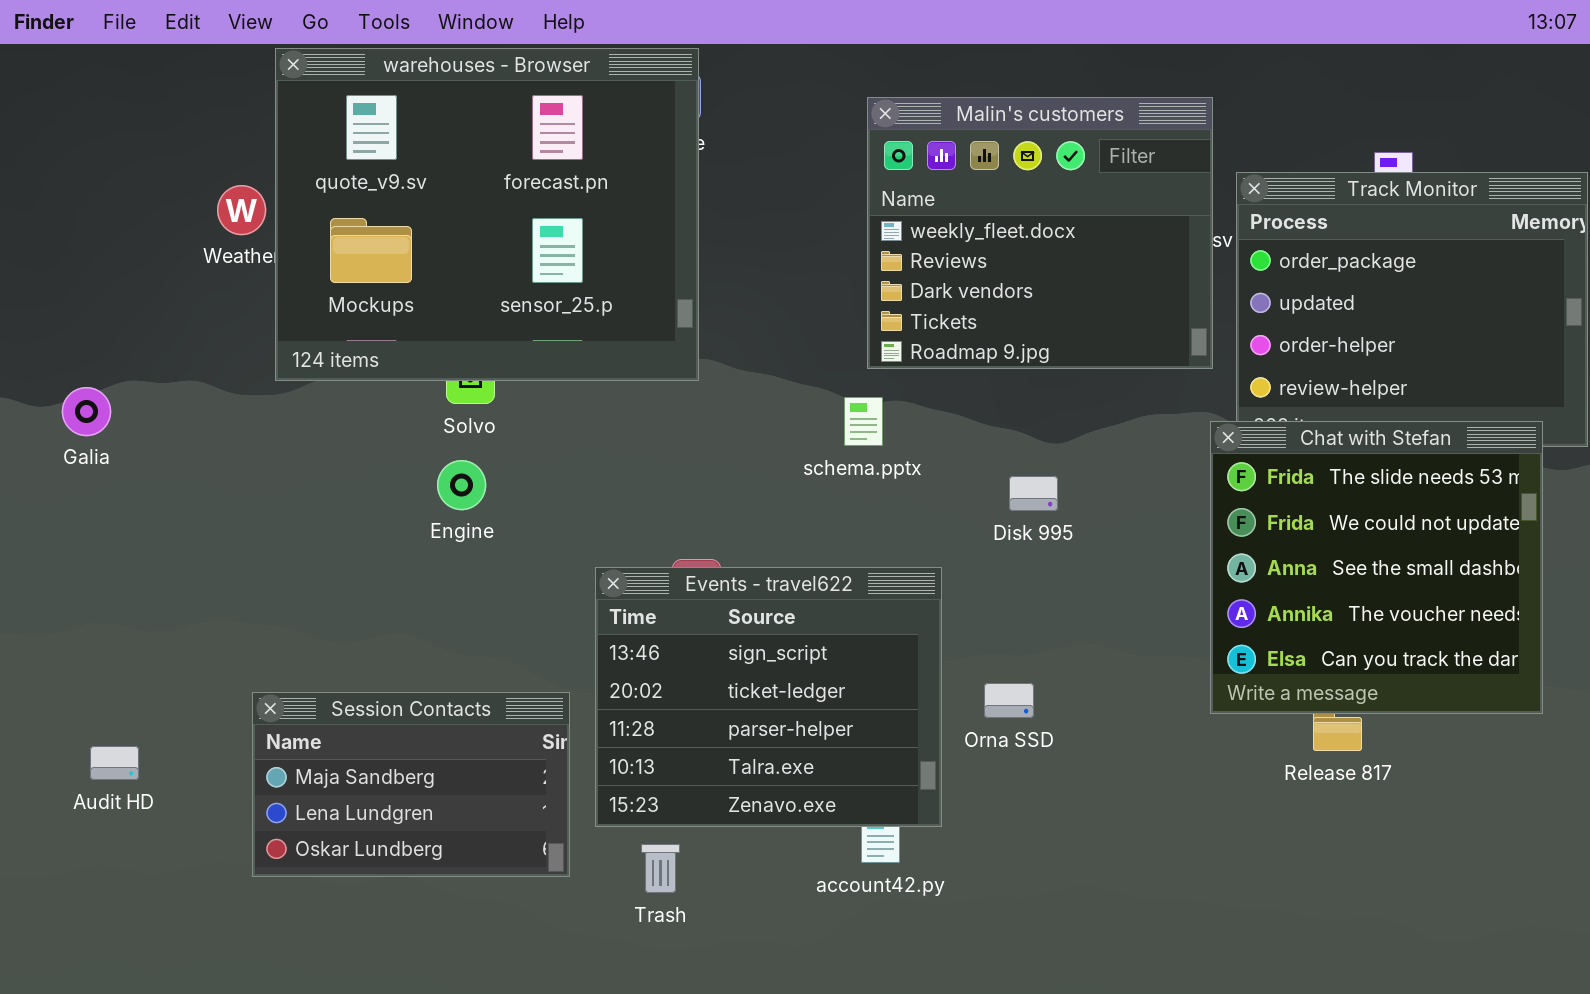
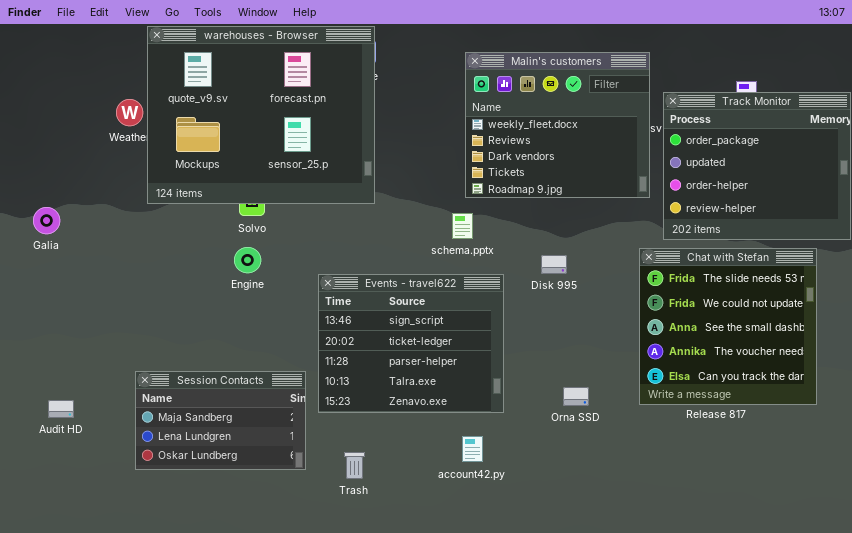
Chat with Stefan: [1210,421,1543,714] -> [639,248,817,405], moved
Events - travel622: [595,567,942,827] -> [318,274,504,413], moved
Orna SSD: [984,683,1034,718] -> [563,387,589,406], moved

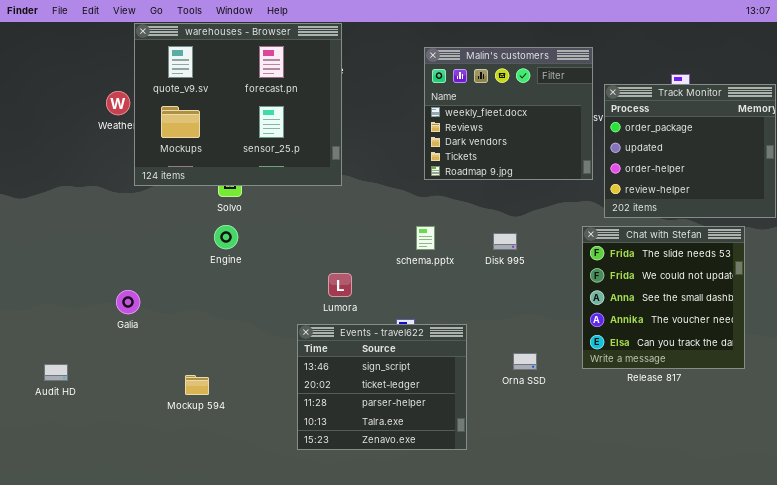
Galia: [33,207,60,234] -> [116,290,140,314], moved
schema.pptx: [452,213,473,239] -> [416,226,435,250], moved
Events - travel622: [318,274,504,413] -> [297,324,467,450], moved
Session Contacts: [135,371,306,470] -> none, closed

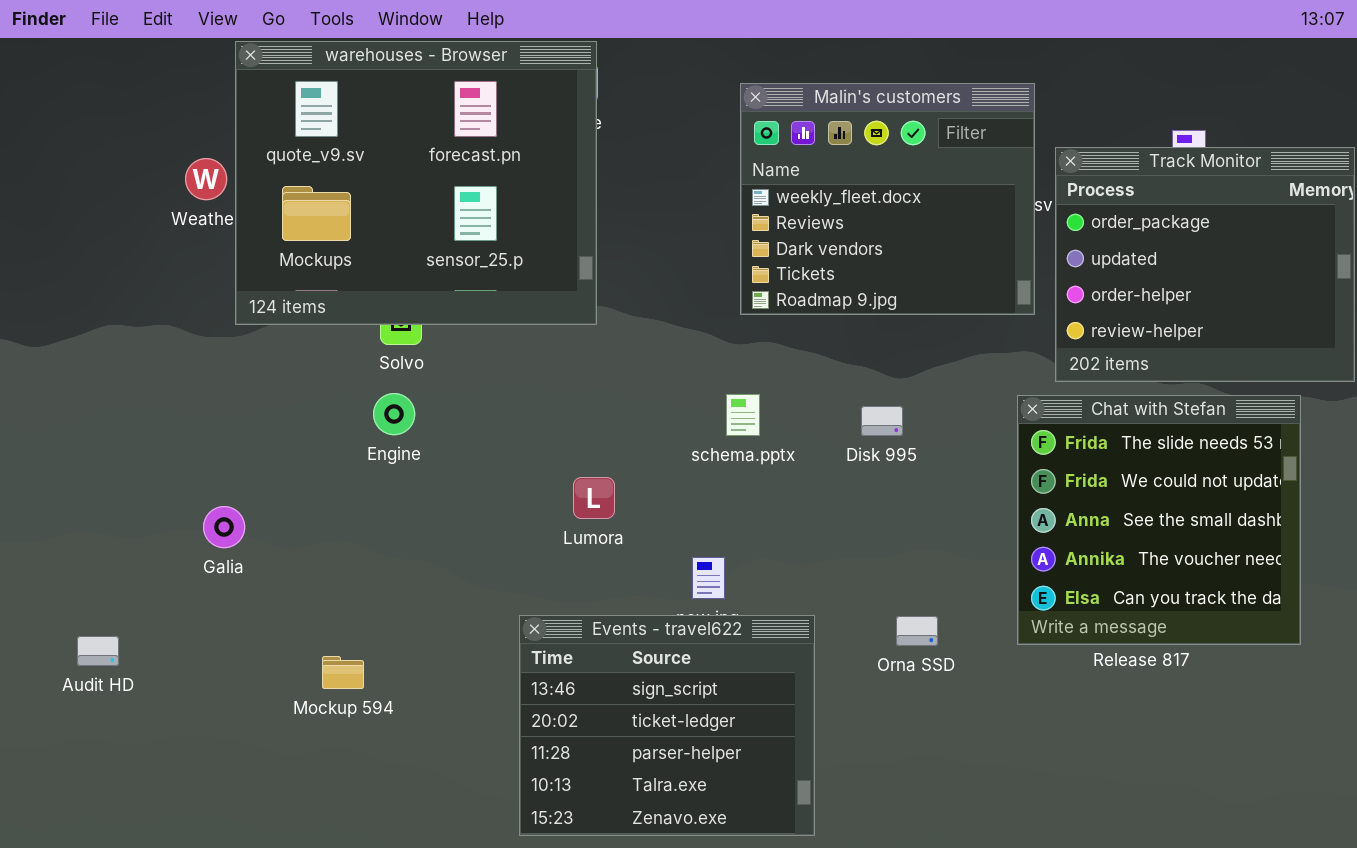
Events - travel622: [297,324,467,450] -> [519,615,815,836], moved

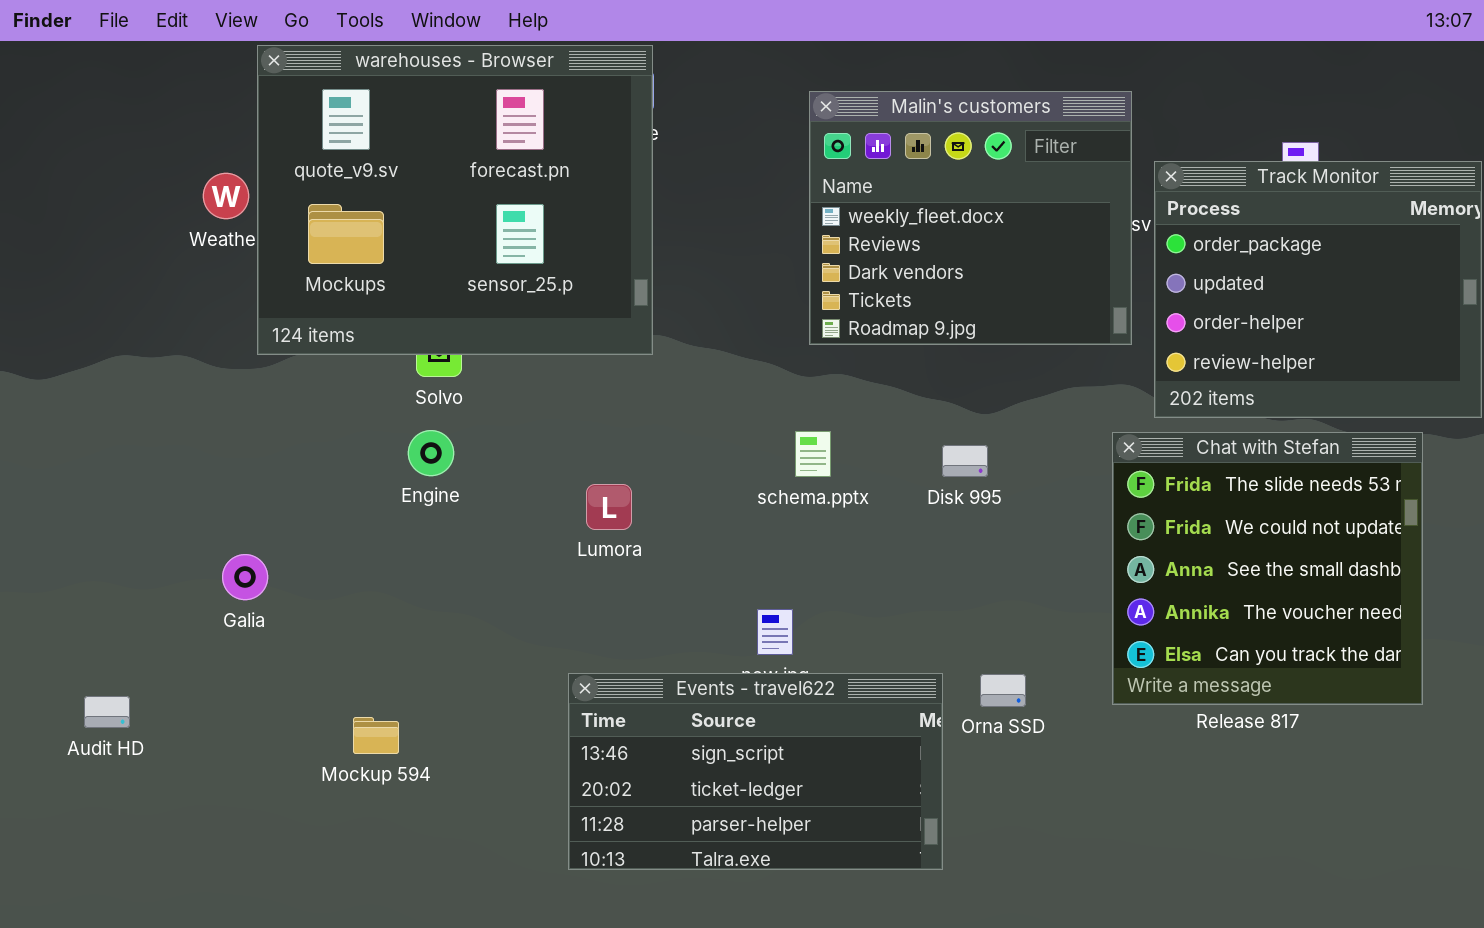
Lumora: [573,477,615,519] -> [586,484,632,530], moved
Events - travel622: [519,615,815,836] -> [568,673,943,870], resized

